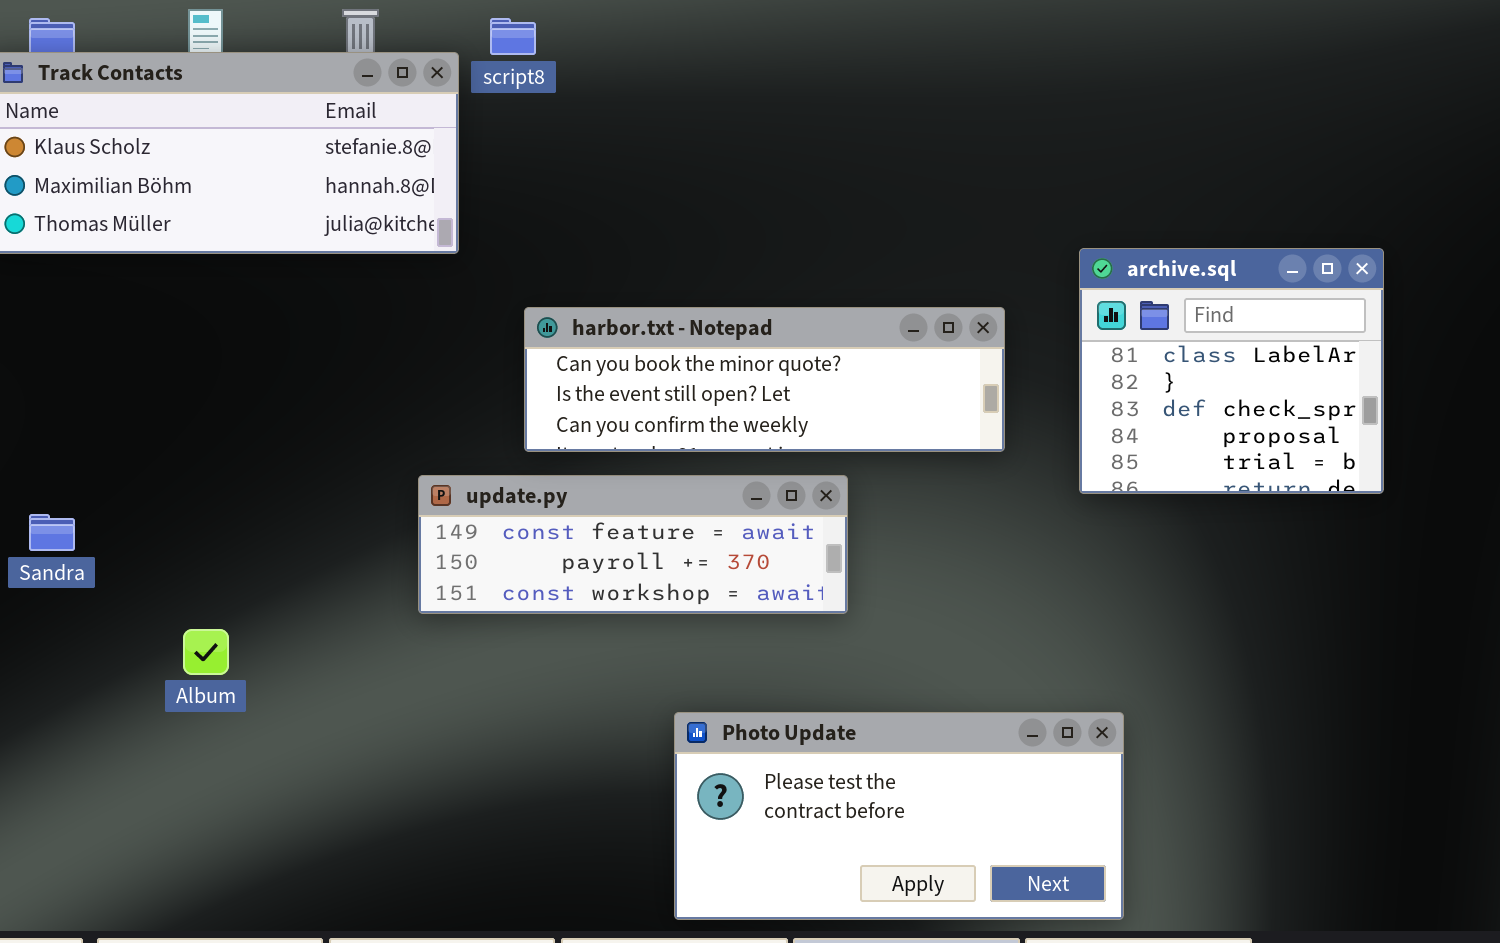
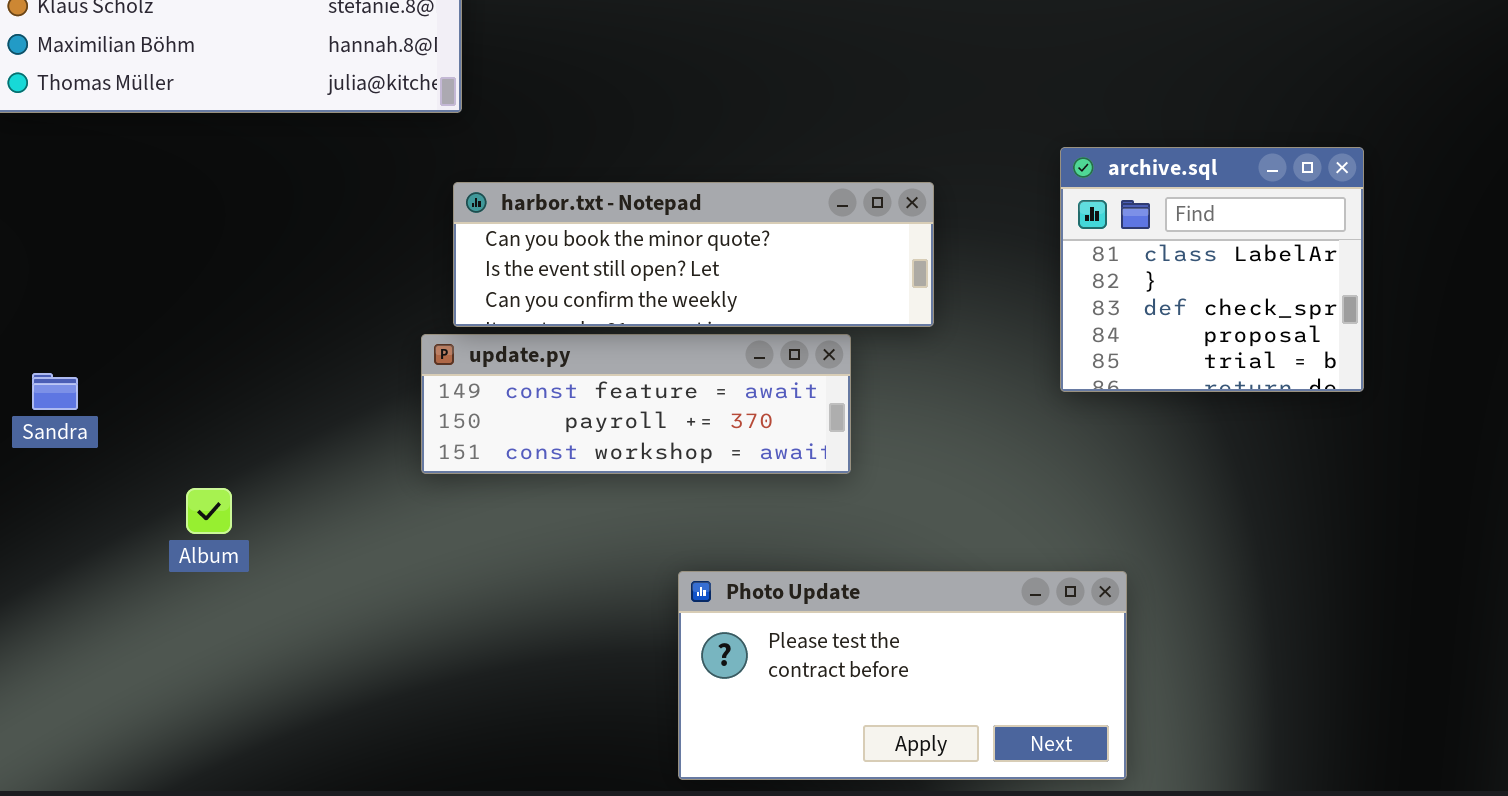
archive.sql: [1079,248,1384,494] -> [1060,147,1364,392], moved
harbor.txt - Notepad: [524,307,1005,452] -> [453,182,934,327], moved

